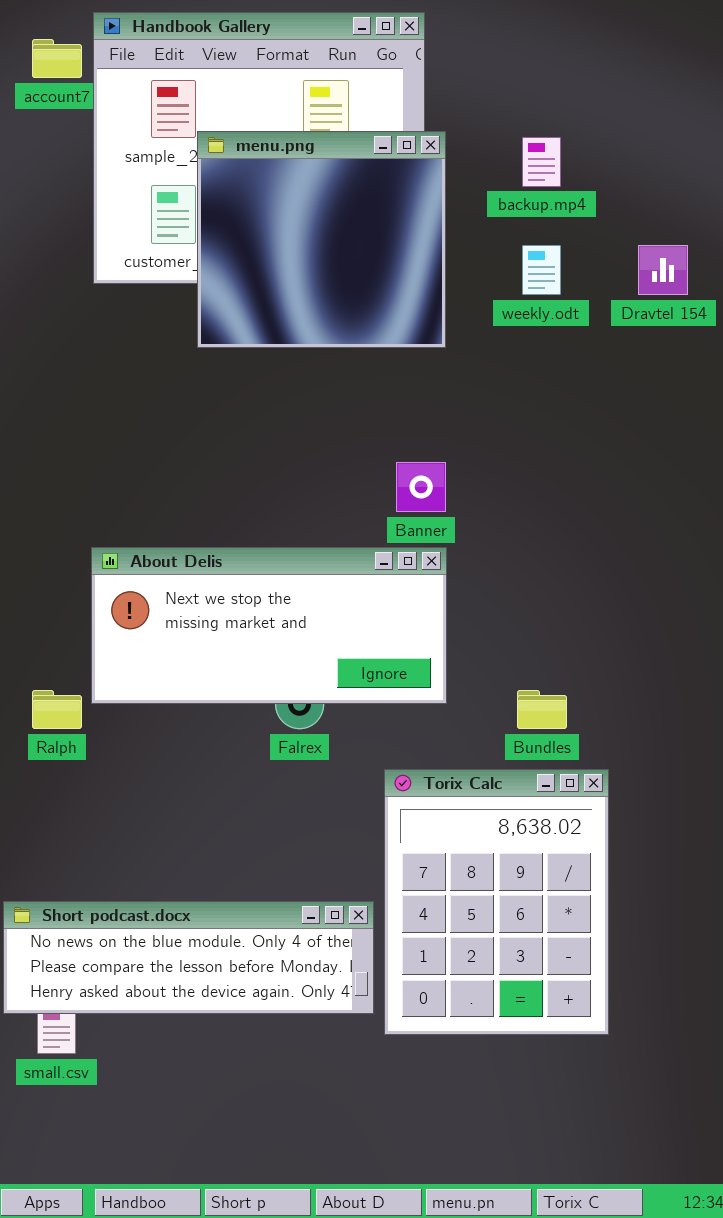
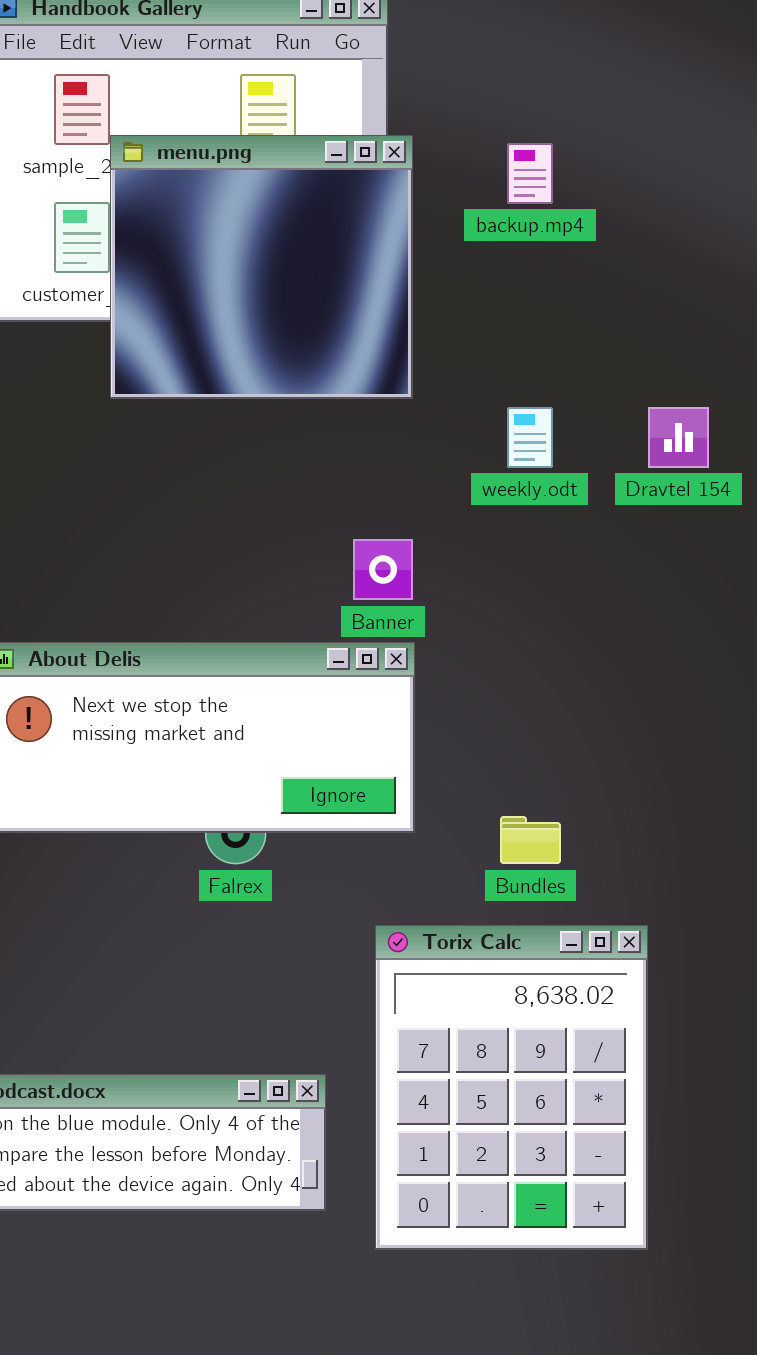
weekly.odt: [522,245,561,295] -> [507,407,553,468], moved
Dravtel 154: [638,245,688,295] -> [648,407,709,468], moved
Torix Calc: [384,769,609,1035] -> [375,925,648,1250], moved

